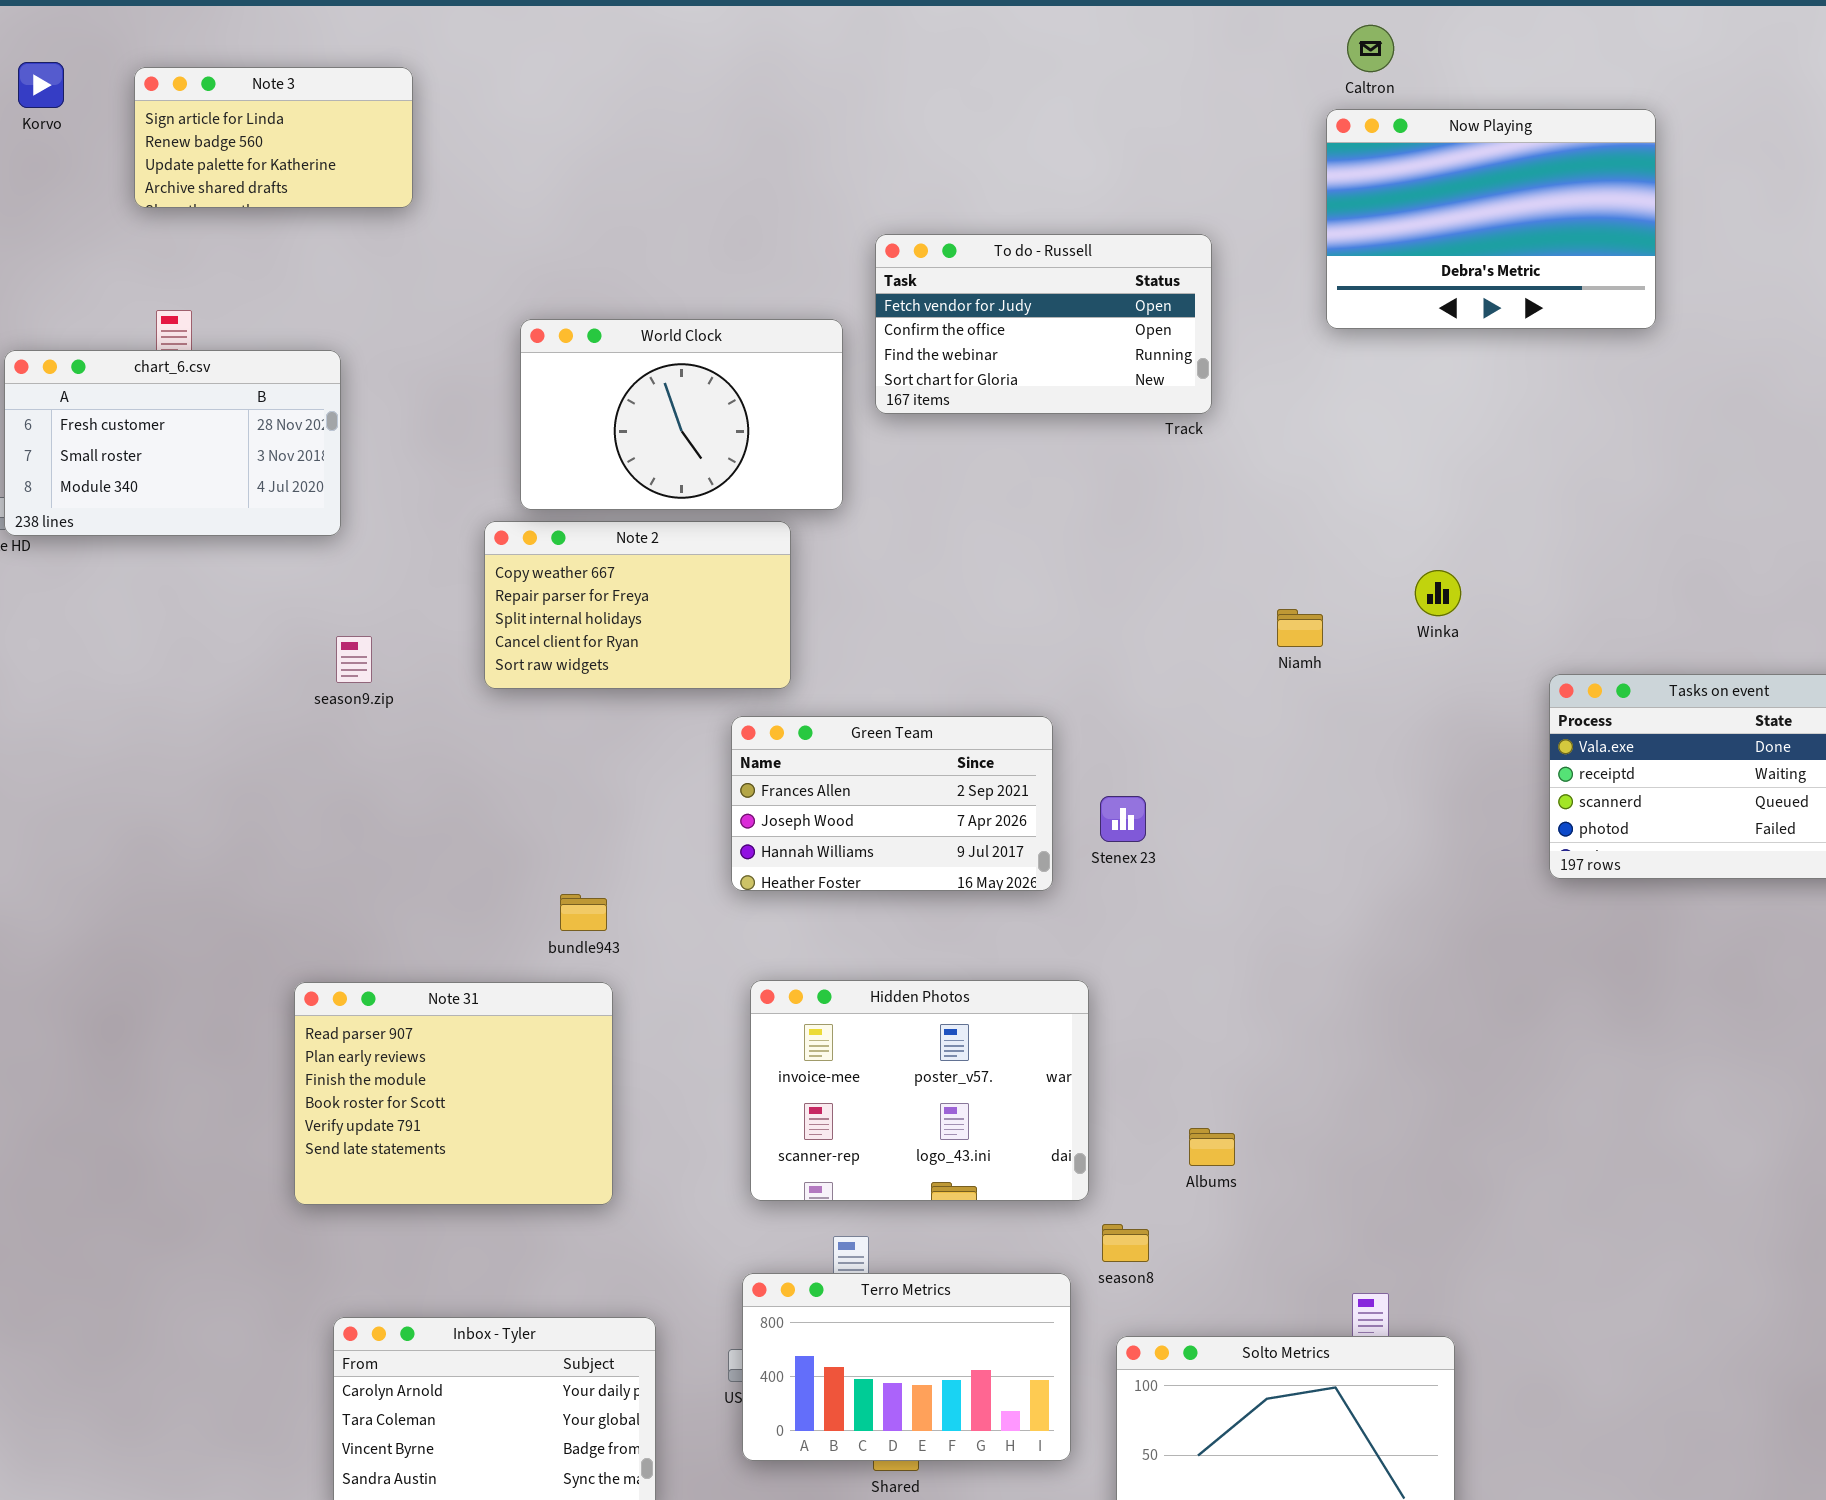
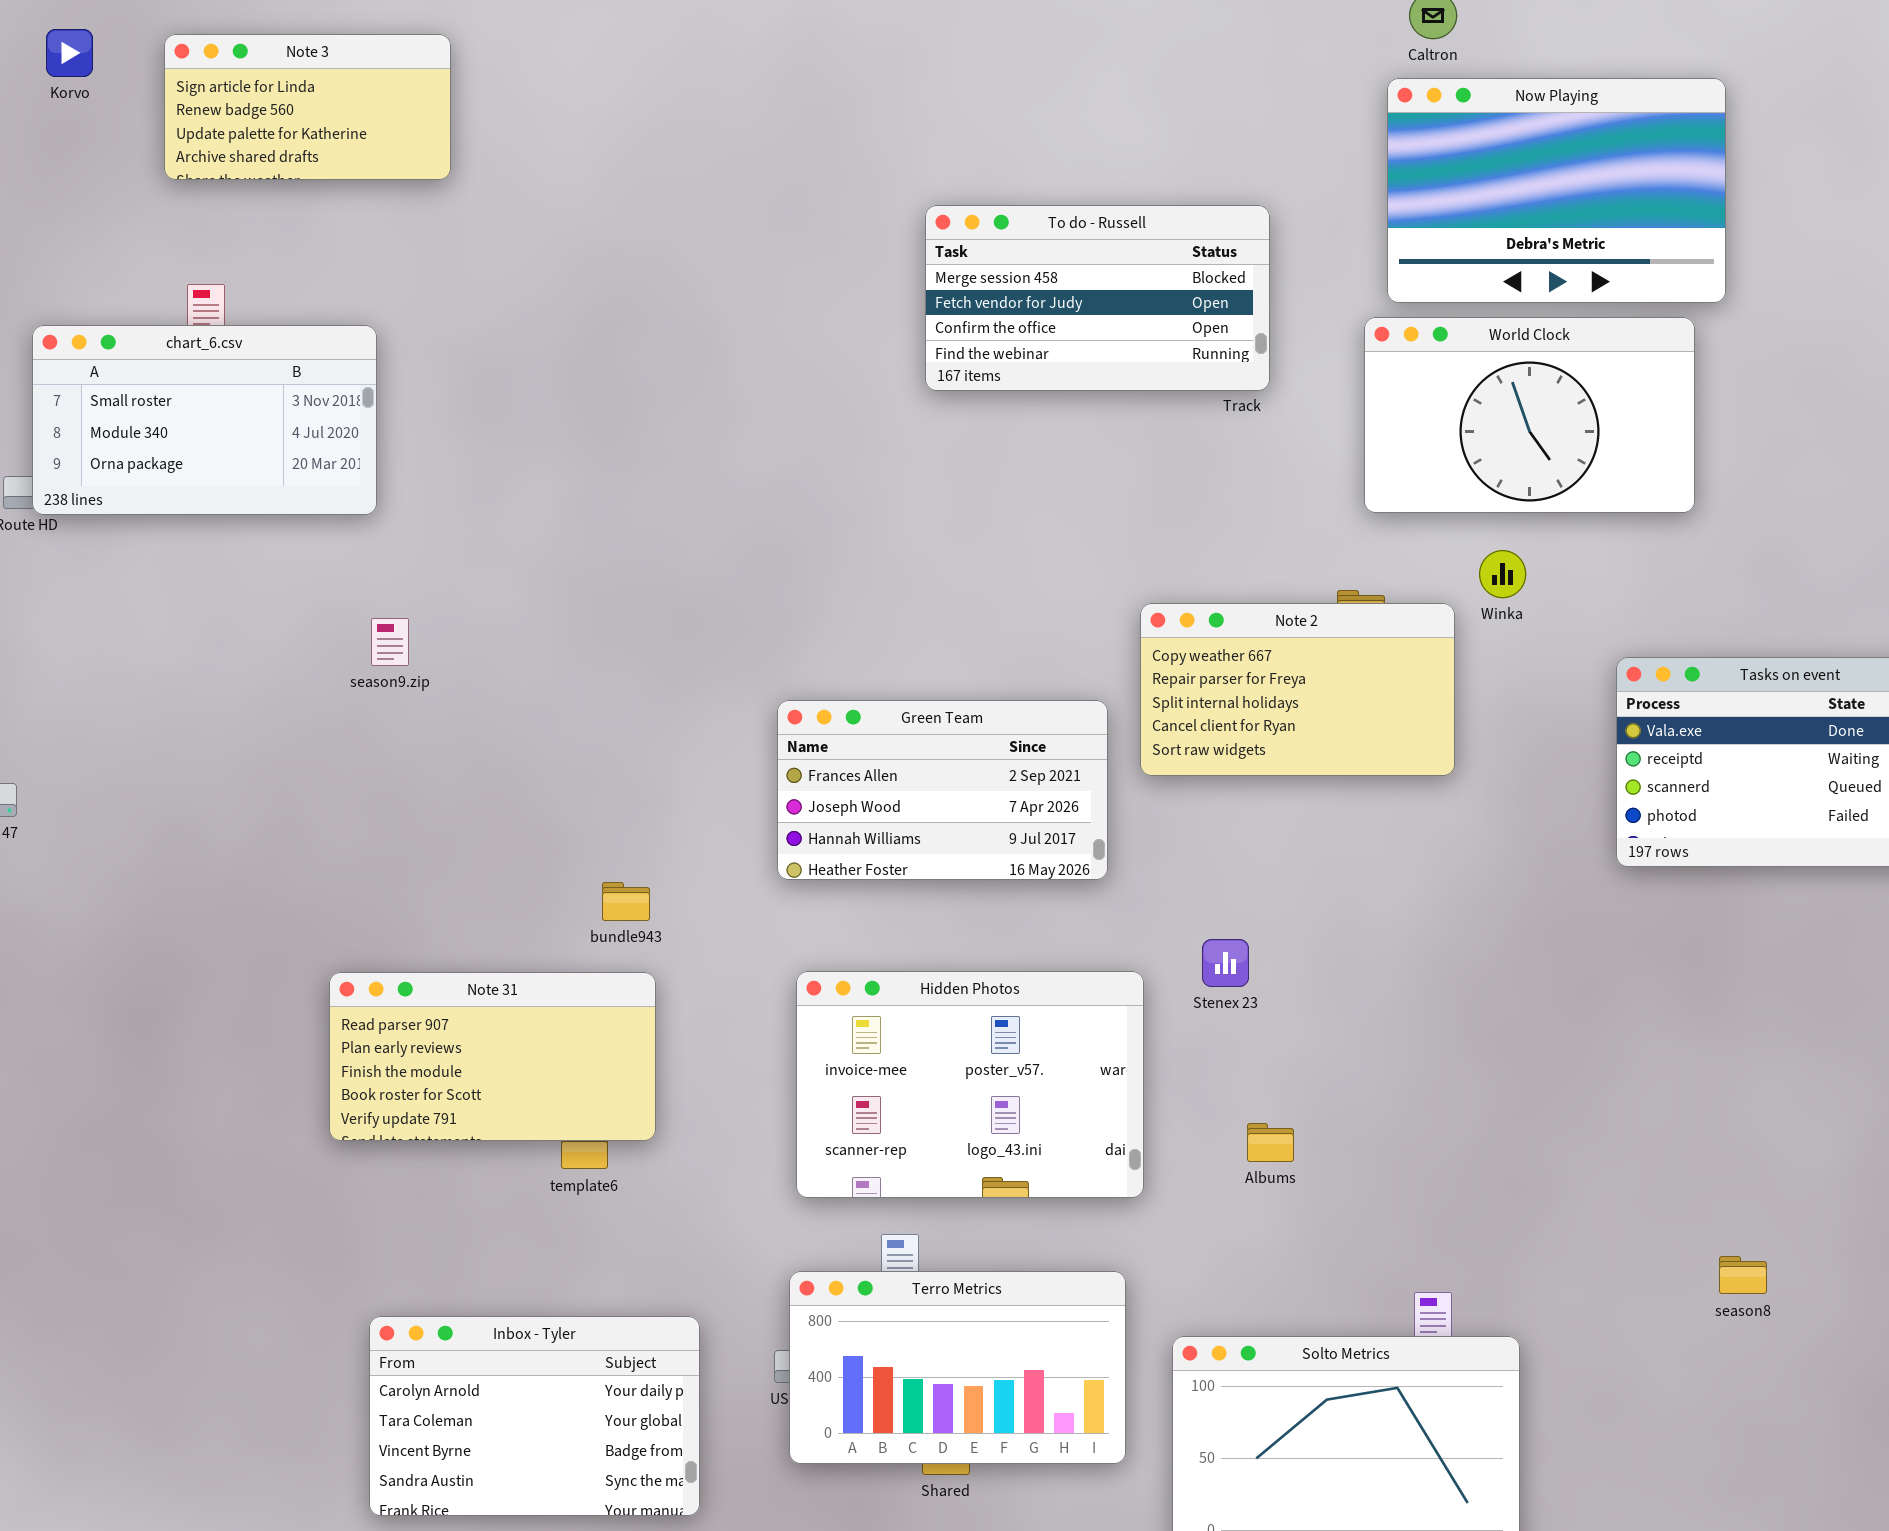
To do - Russell: [875,234,1212,414] -> [925,205,1270,391], scrolled up 1 row
World Clock: [520,319,843,510] -> [1364,317,1695,513], moved
chart_6.csv: [4,350,341,536] -> [32,325,377,515], scrolled down 1 row
Note 2: [484,521,791,689] -> [1140,603,1455,776], moved
Stenex 23: [1100,796,1146,842] -> [1202,939,1249,987], moved
Note 31: [294,982,613,1205] -> [329,972,656,1141], resized
season8: [1102,1224,1149,1262] -> [1719,1256,1767,1294], moved

